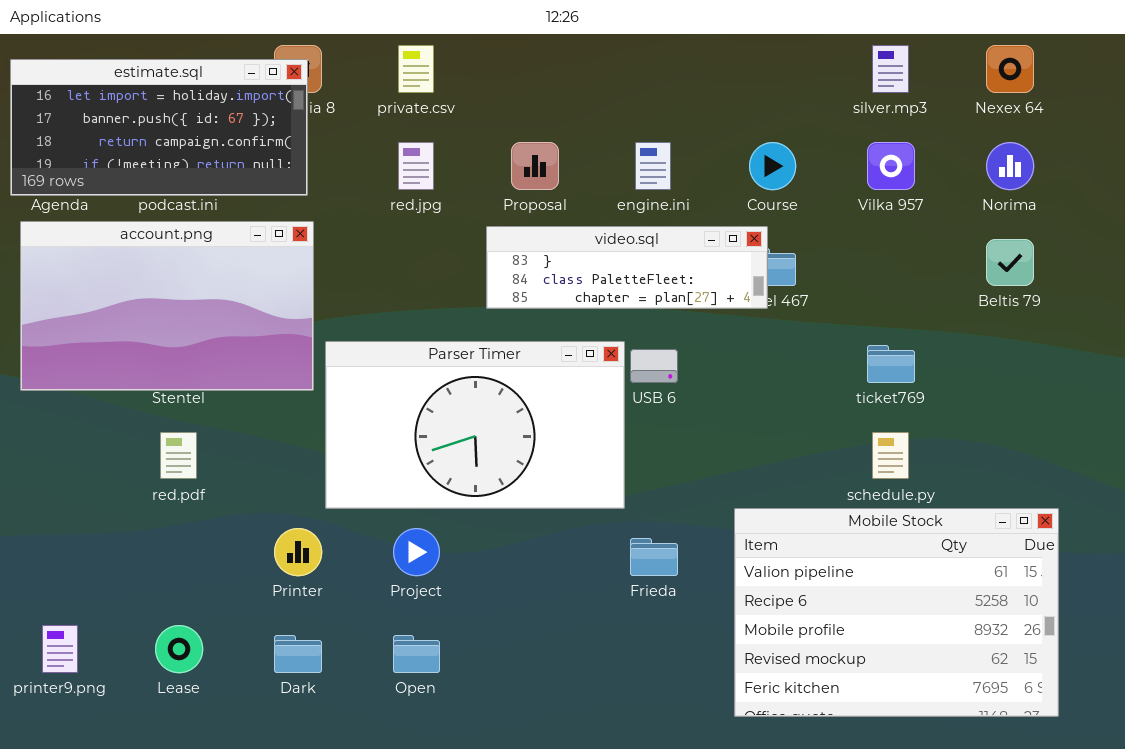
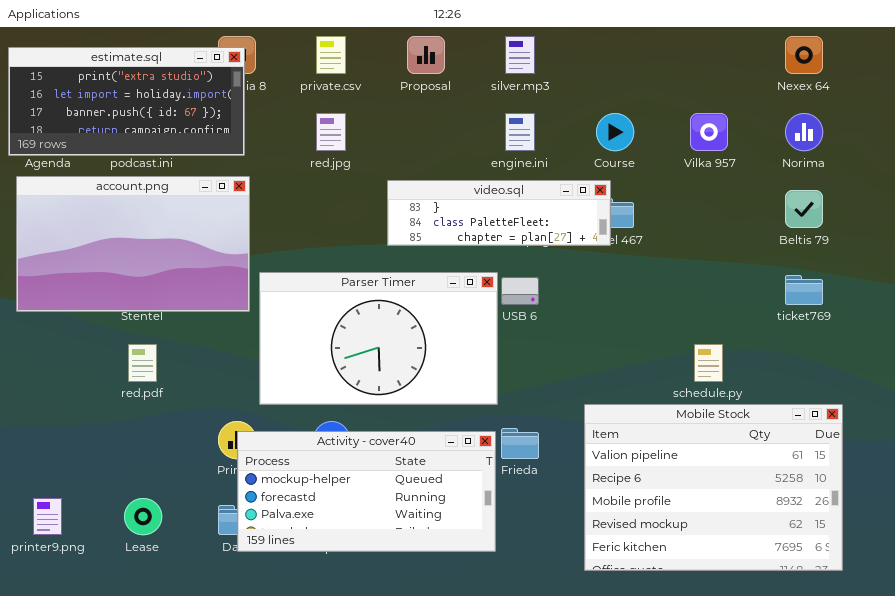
silver.mp3: [872,45,909,93] -> [505,36,535,74], moved
estimate.sql: [10,59,308,196] -> [8,47,245,156], scrolled up 1 row
Proposal: [511,142,559,190] -> [407,36,445,74], moved
ticket769: [867,345,915,383] -> [785,275,823,305], moved
Activity - cover40: none -> [237,431,496,552], opened

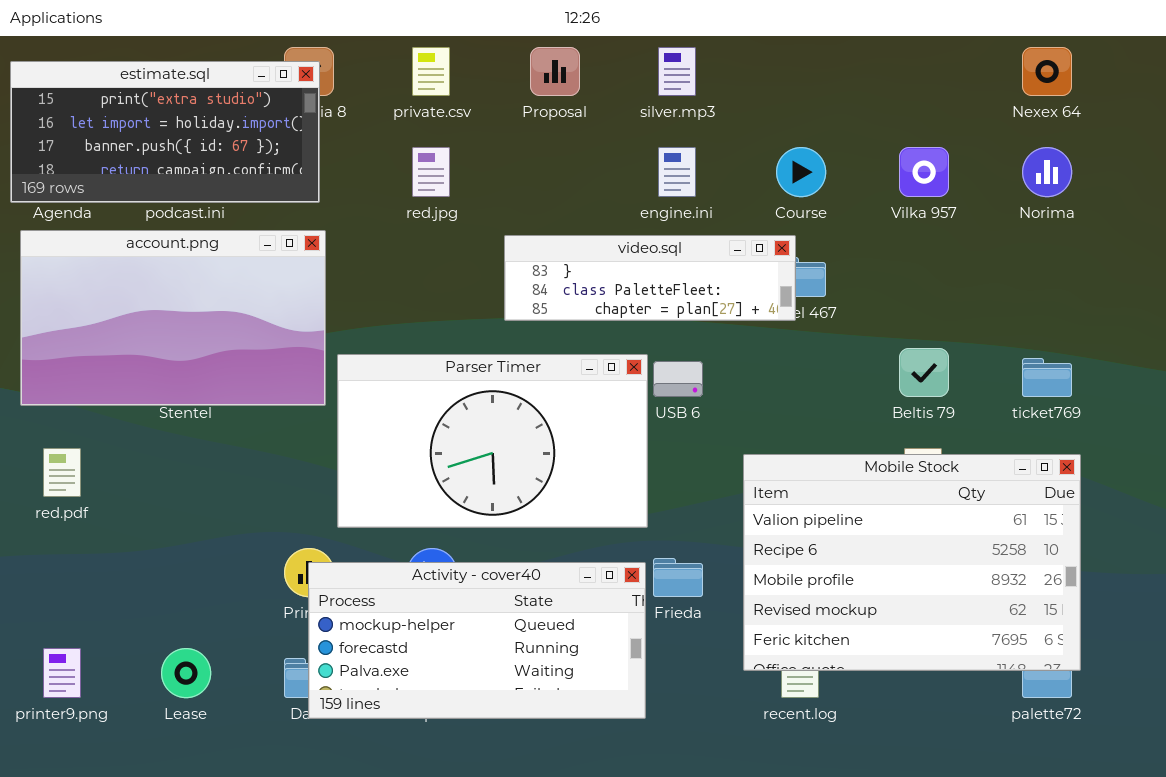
Beltis 79: [785,190,823,228] -> [899,348,949,397], moved
red.pdf: [128,344,157,382] -> [43,448,81,497], moved
Mobile Stock: [584,404,843,571] -> [743,454,1081,671], moved

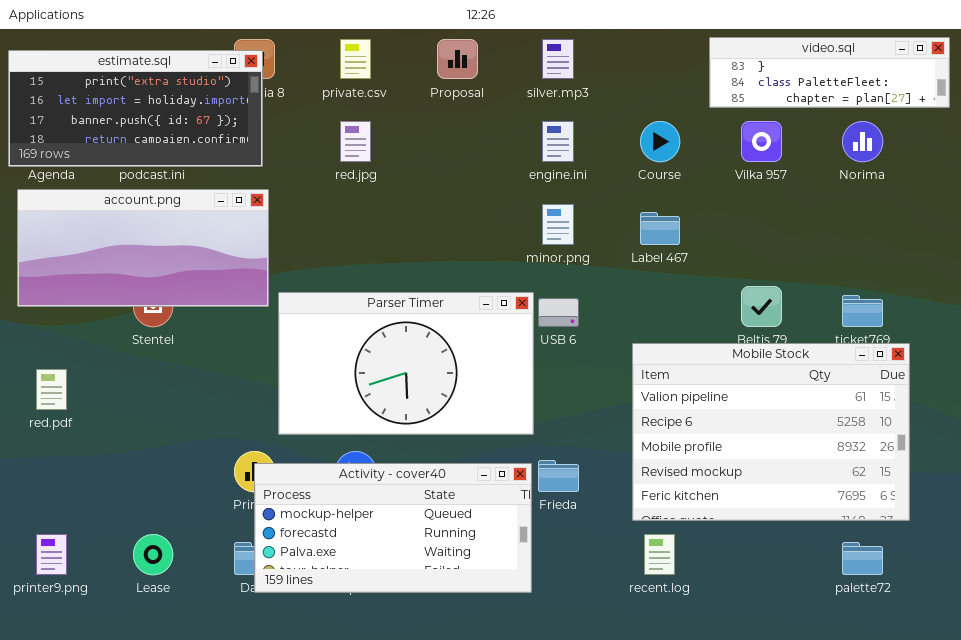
account.png: [20,230,326,406] -> [17,189,269,307], resized
video.sql: [504,235,796,321] -> [709,37,950,108], moved
Mobile Stock: [743,454,1081,671] -> [632,343,910,521], moved

